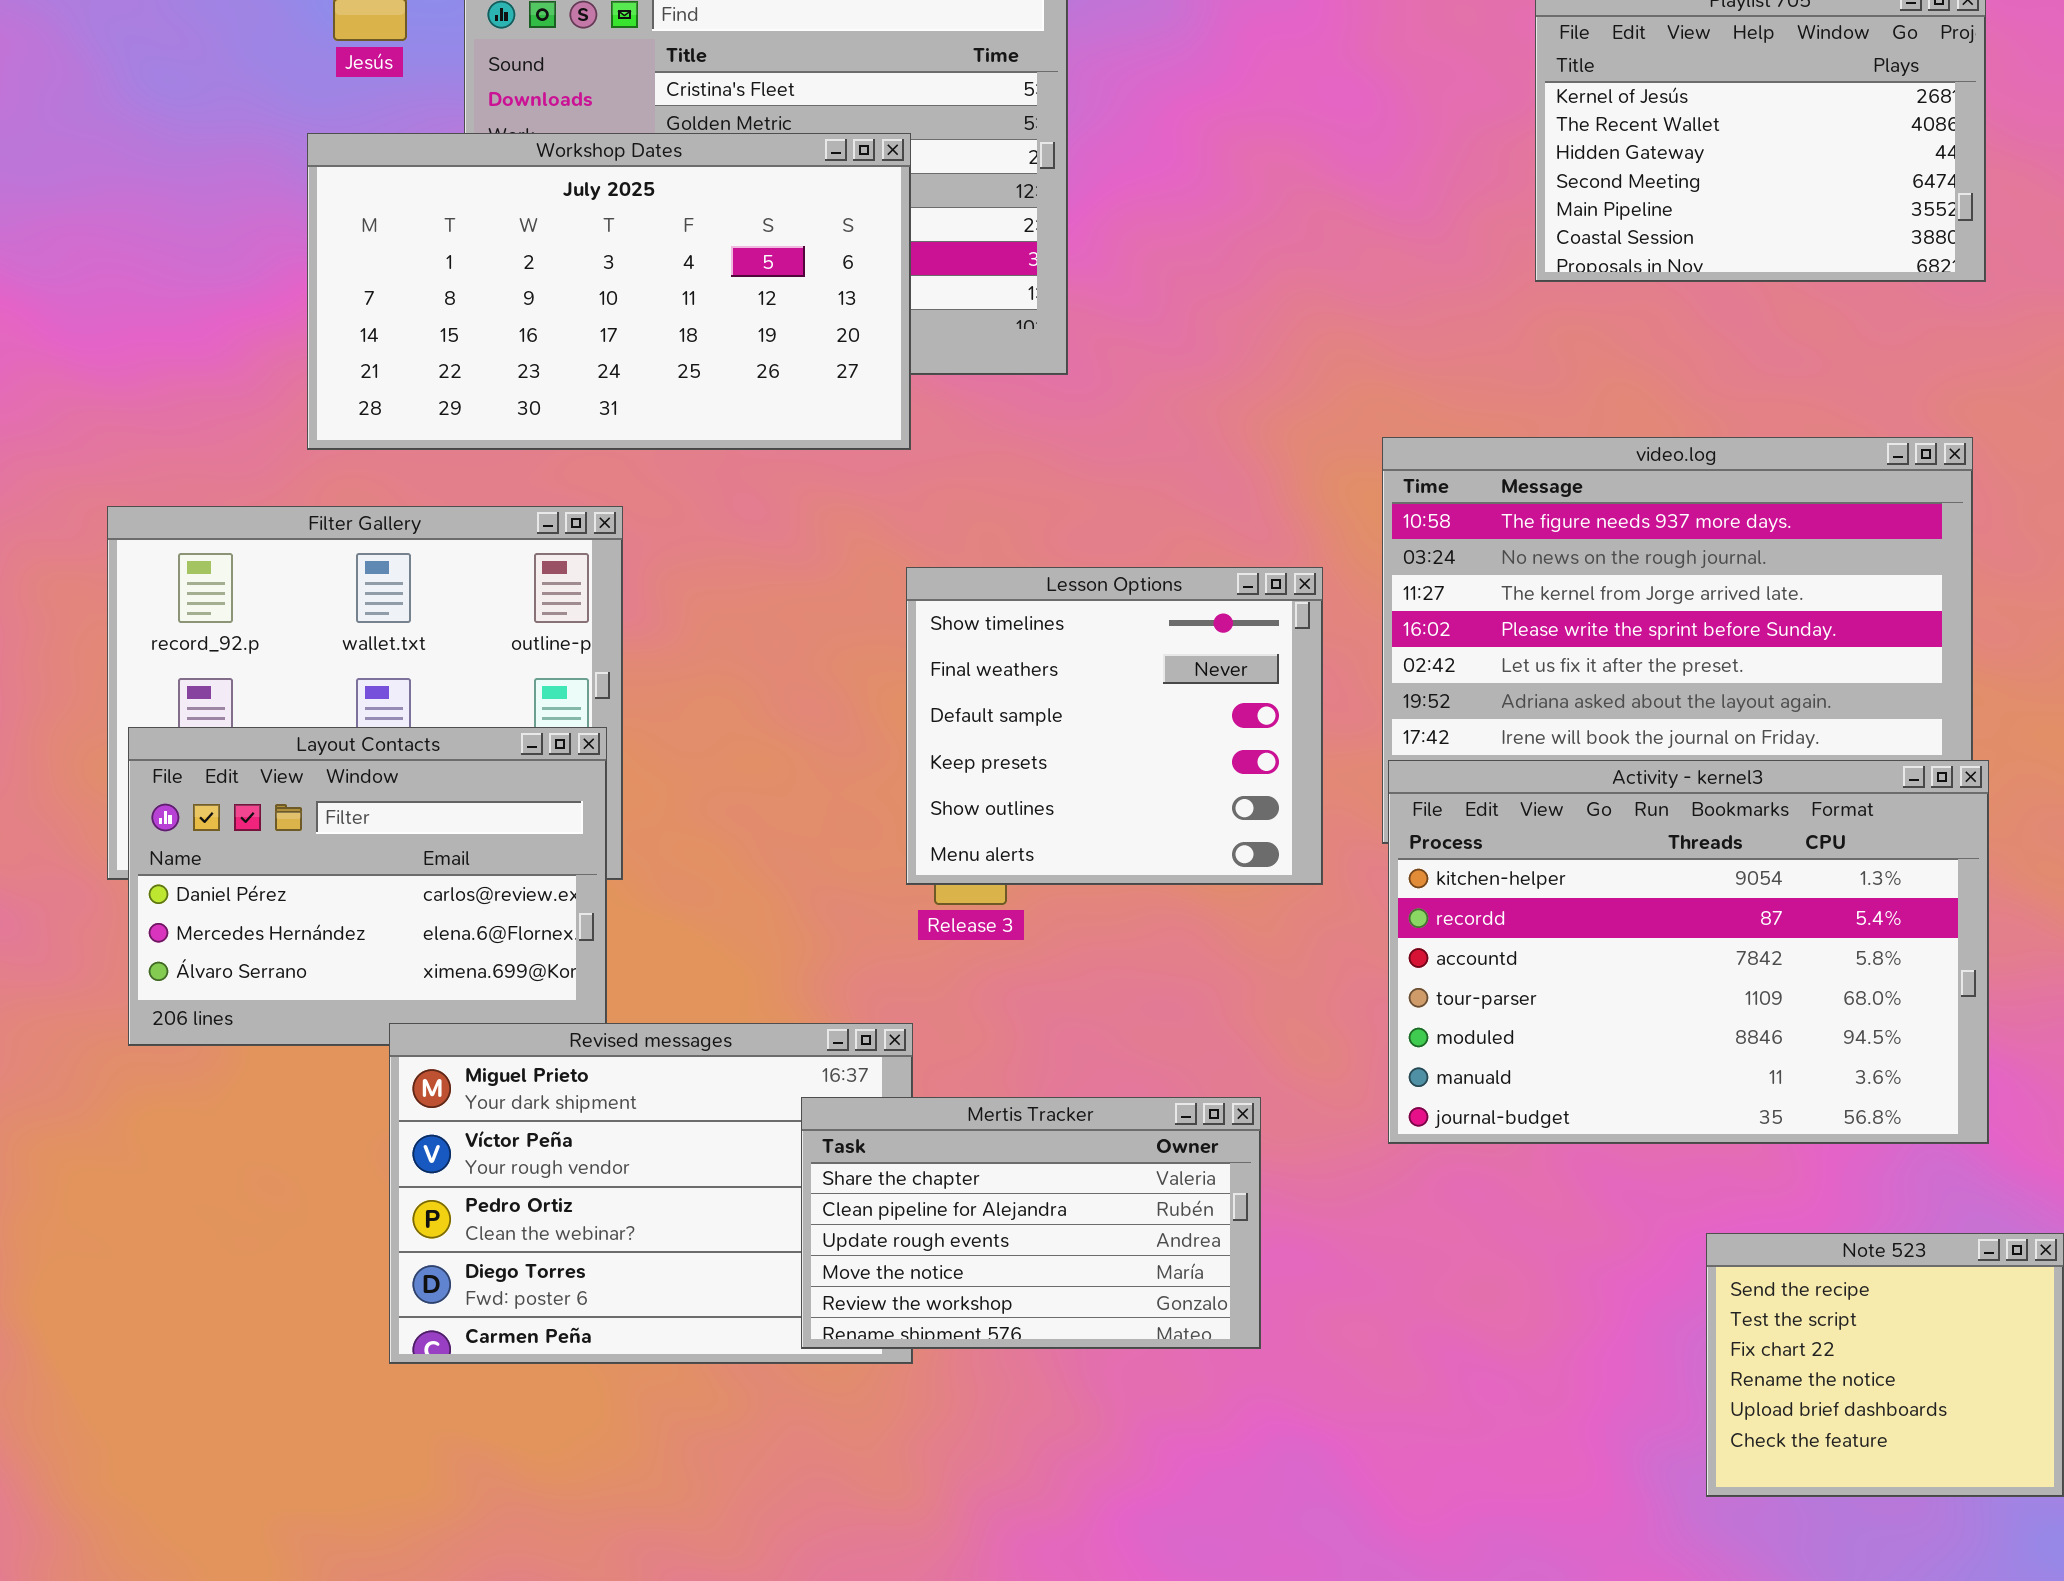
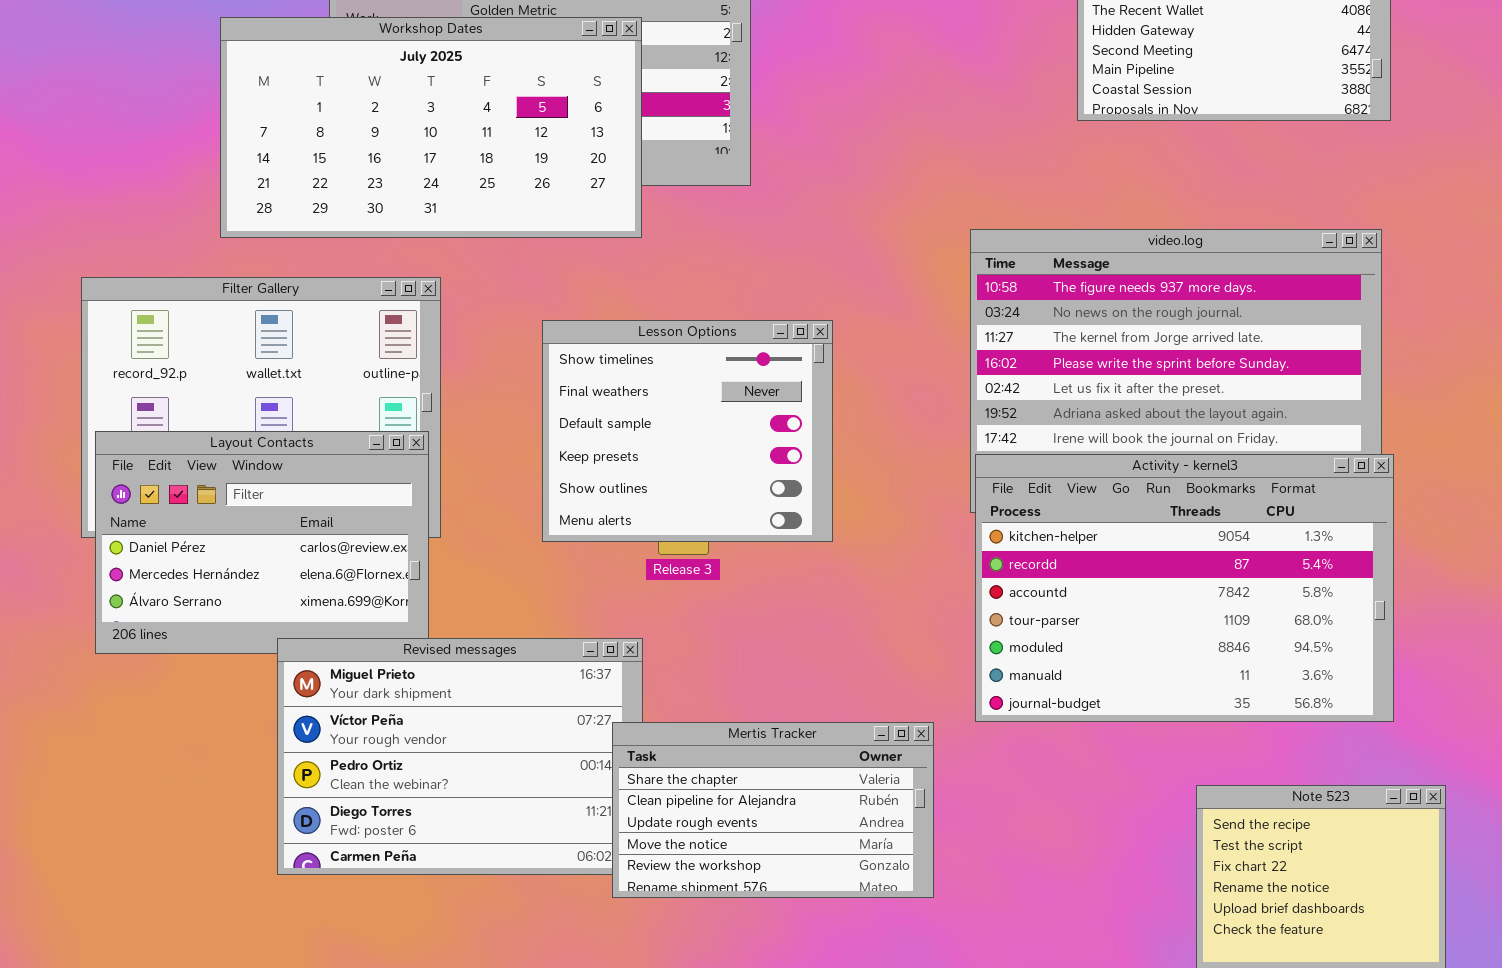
Lesson Options: [906,567,1323,885] -> [542,320,833,542], moved
Mertis Tracker: [801,1097,1261,1349] -> [612,722,934,898], moved

